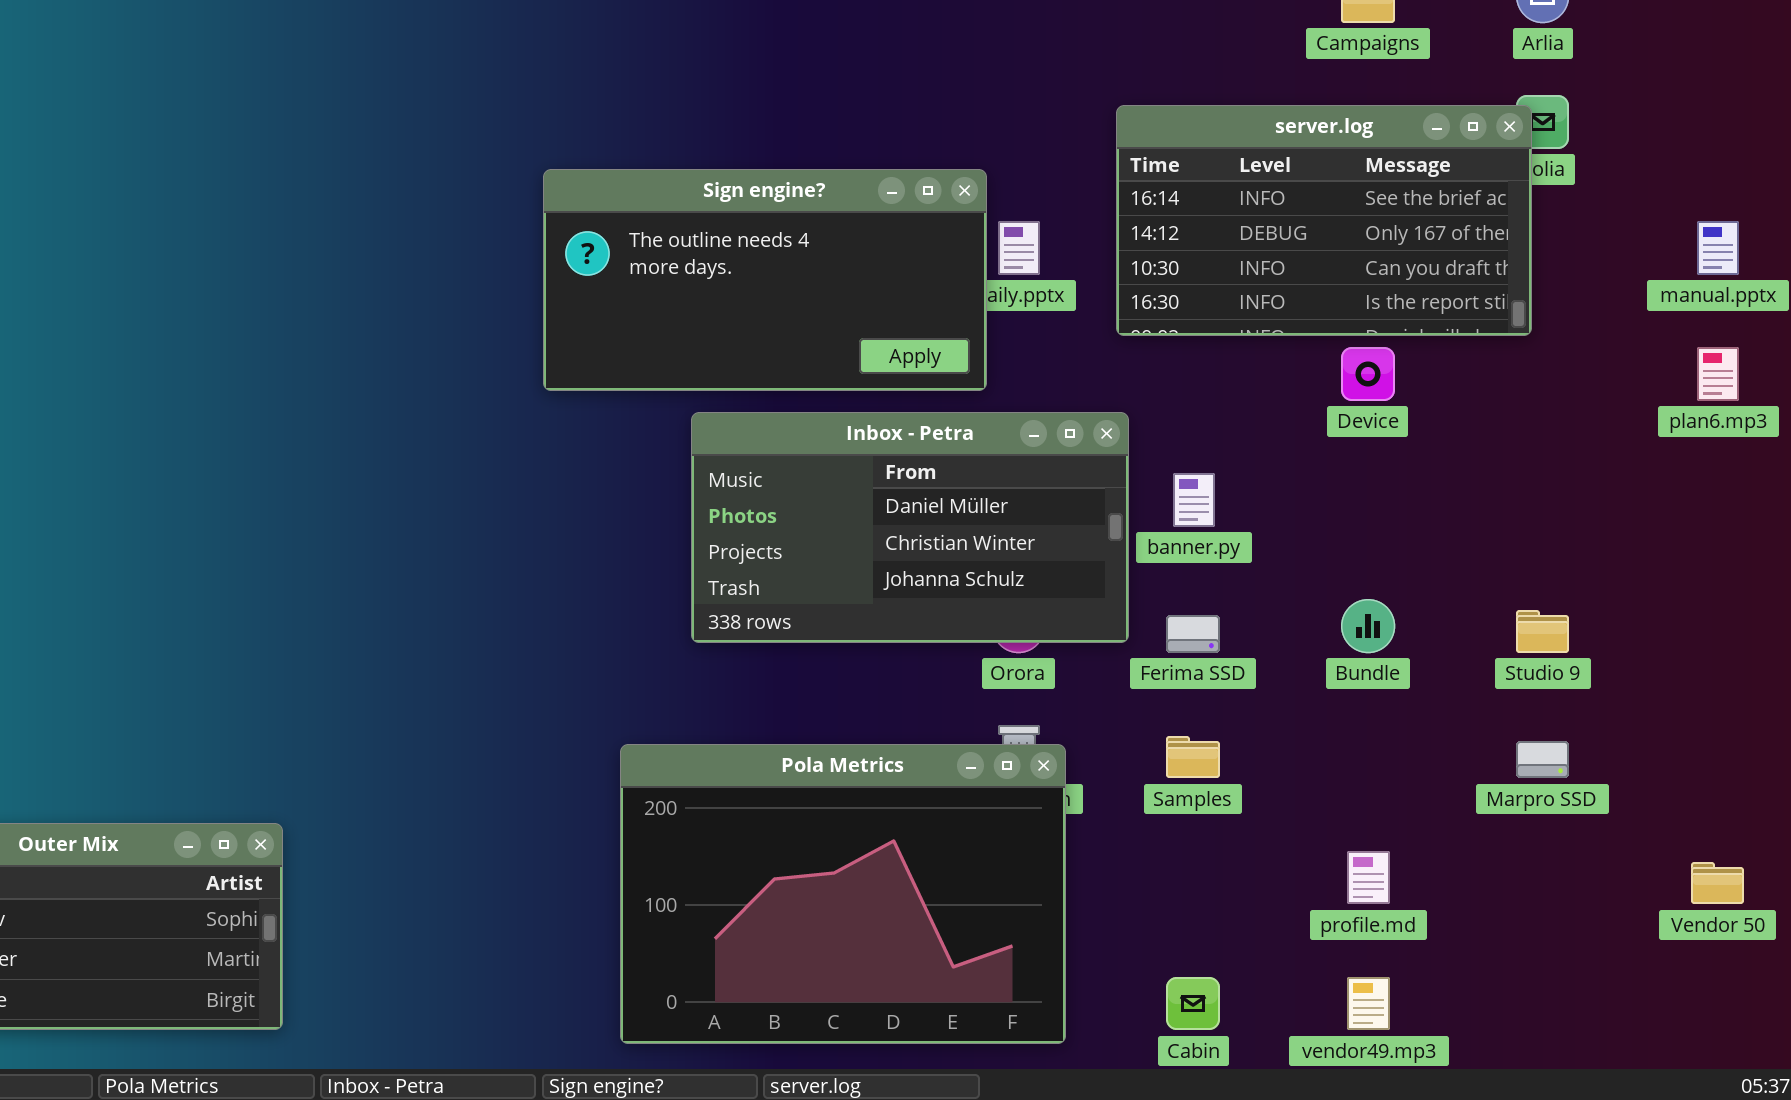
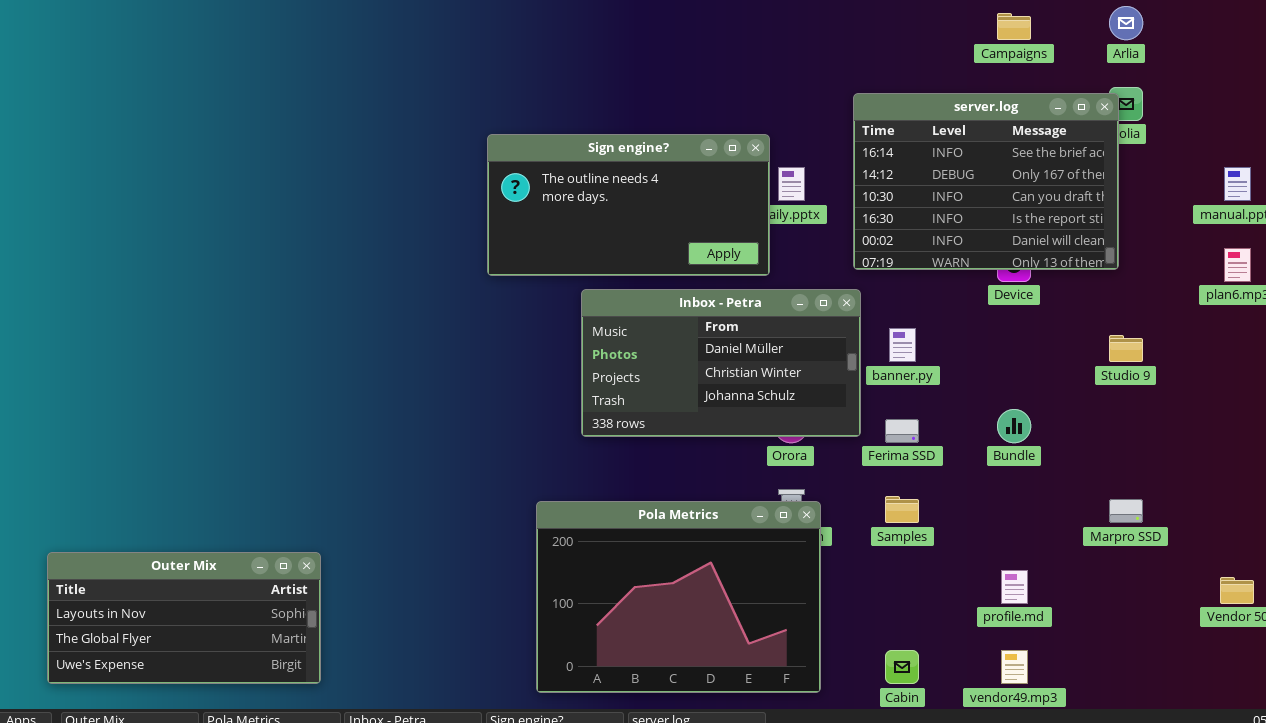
server.log: [1116,105,1532,336] -> [853,93,1119,270], resized
Studio 9: [1516,610,1569,653] -> [1109,335,1143,362], moved

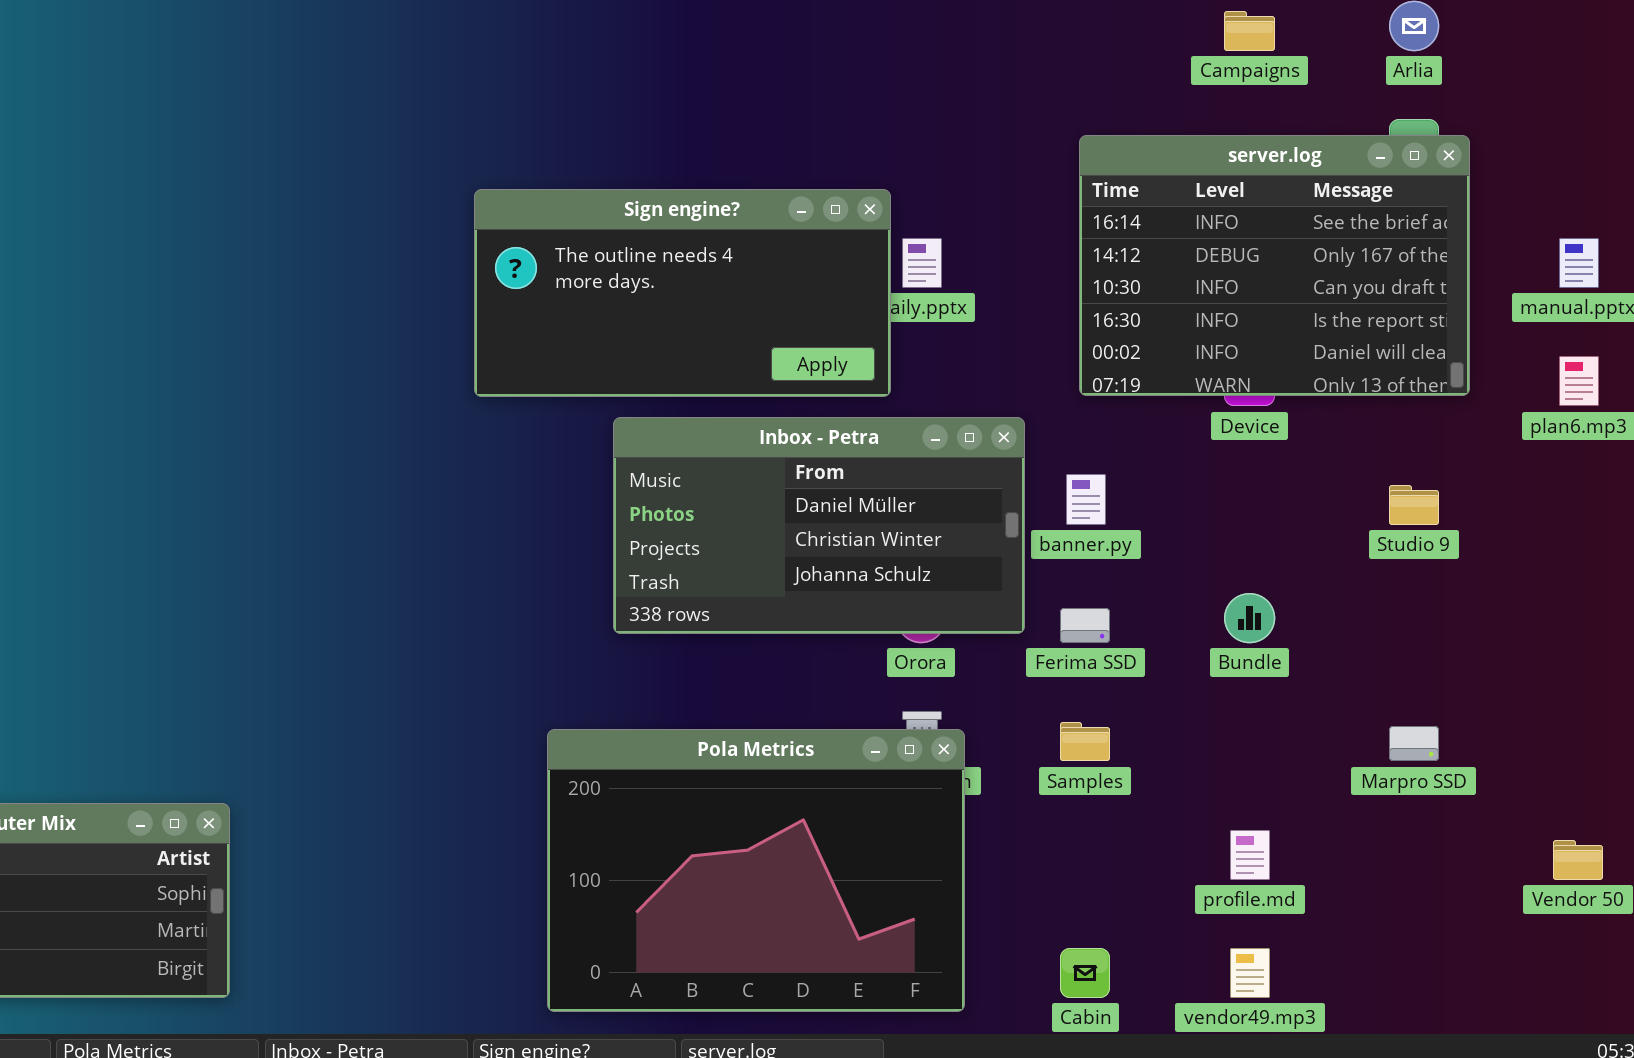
server.log: [853,93,1119,270] -> [1079,135,1470,396], moved

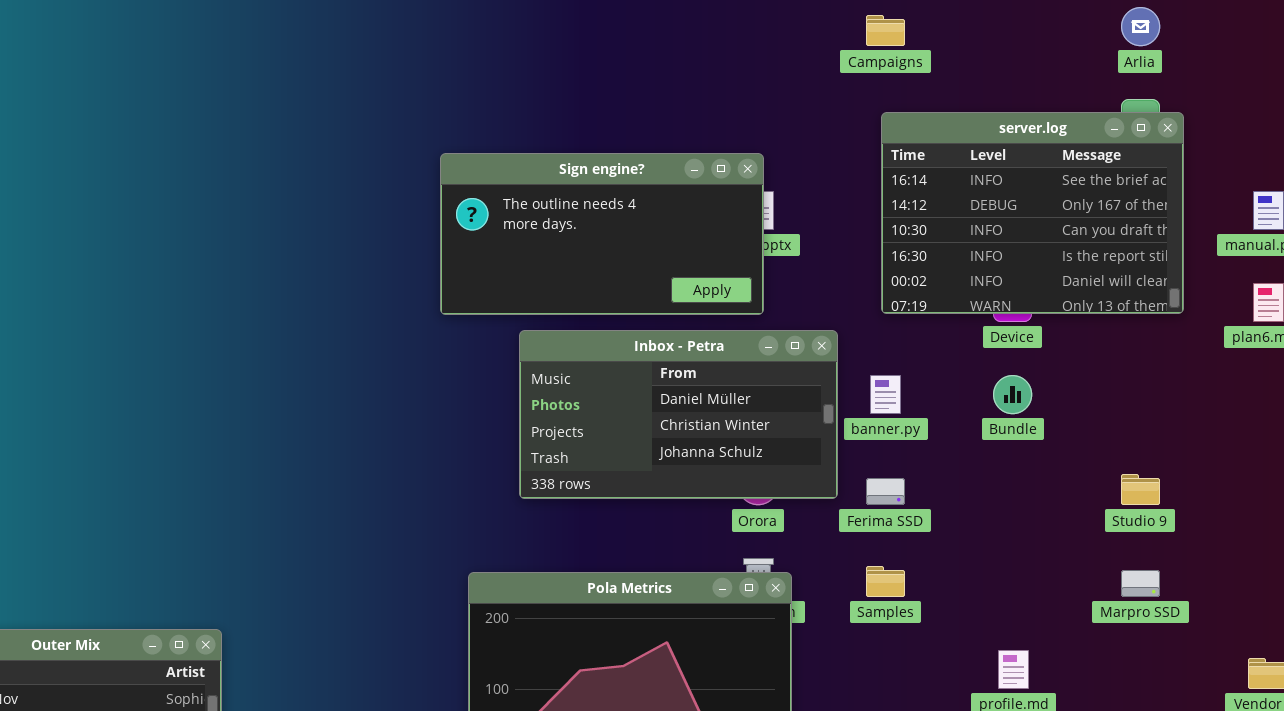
Campaigns: [1224,11,1275,51] -> [866,15,905,46], moved
Sign engine?: [474,189,891,397] -> [440,153,764,315], moved
Studio 9: [1389,485,1439,525] -> [1121,474,1160,505], moved
Bundle: [1224,593,1275,643] -> [993,375,1032,414], moved

